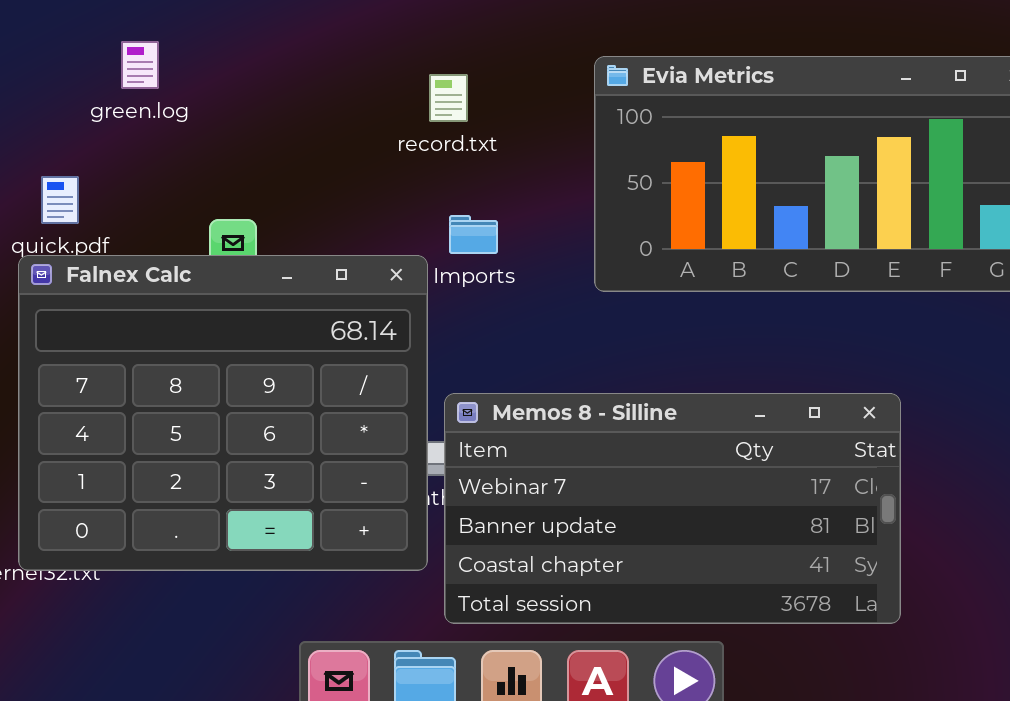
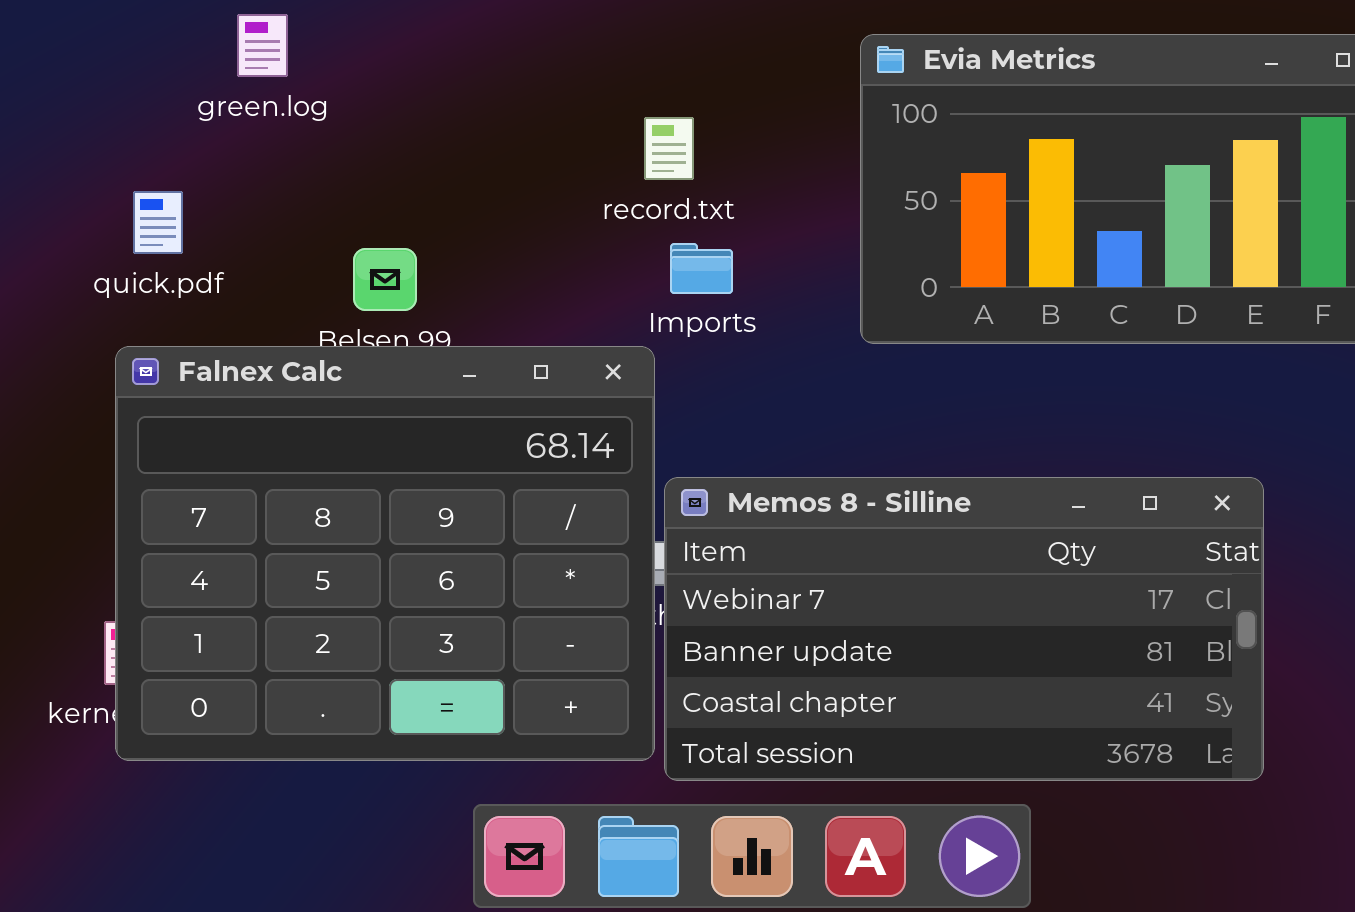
record.txt: [429,74,468,122] -> [644,117,694,180], moved
Falnex Calc: [18,255,428,571] -> [115,346,655,761], moved

